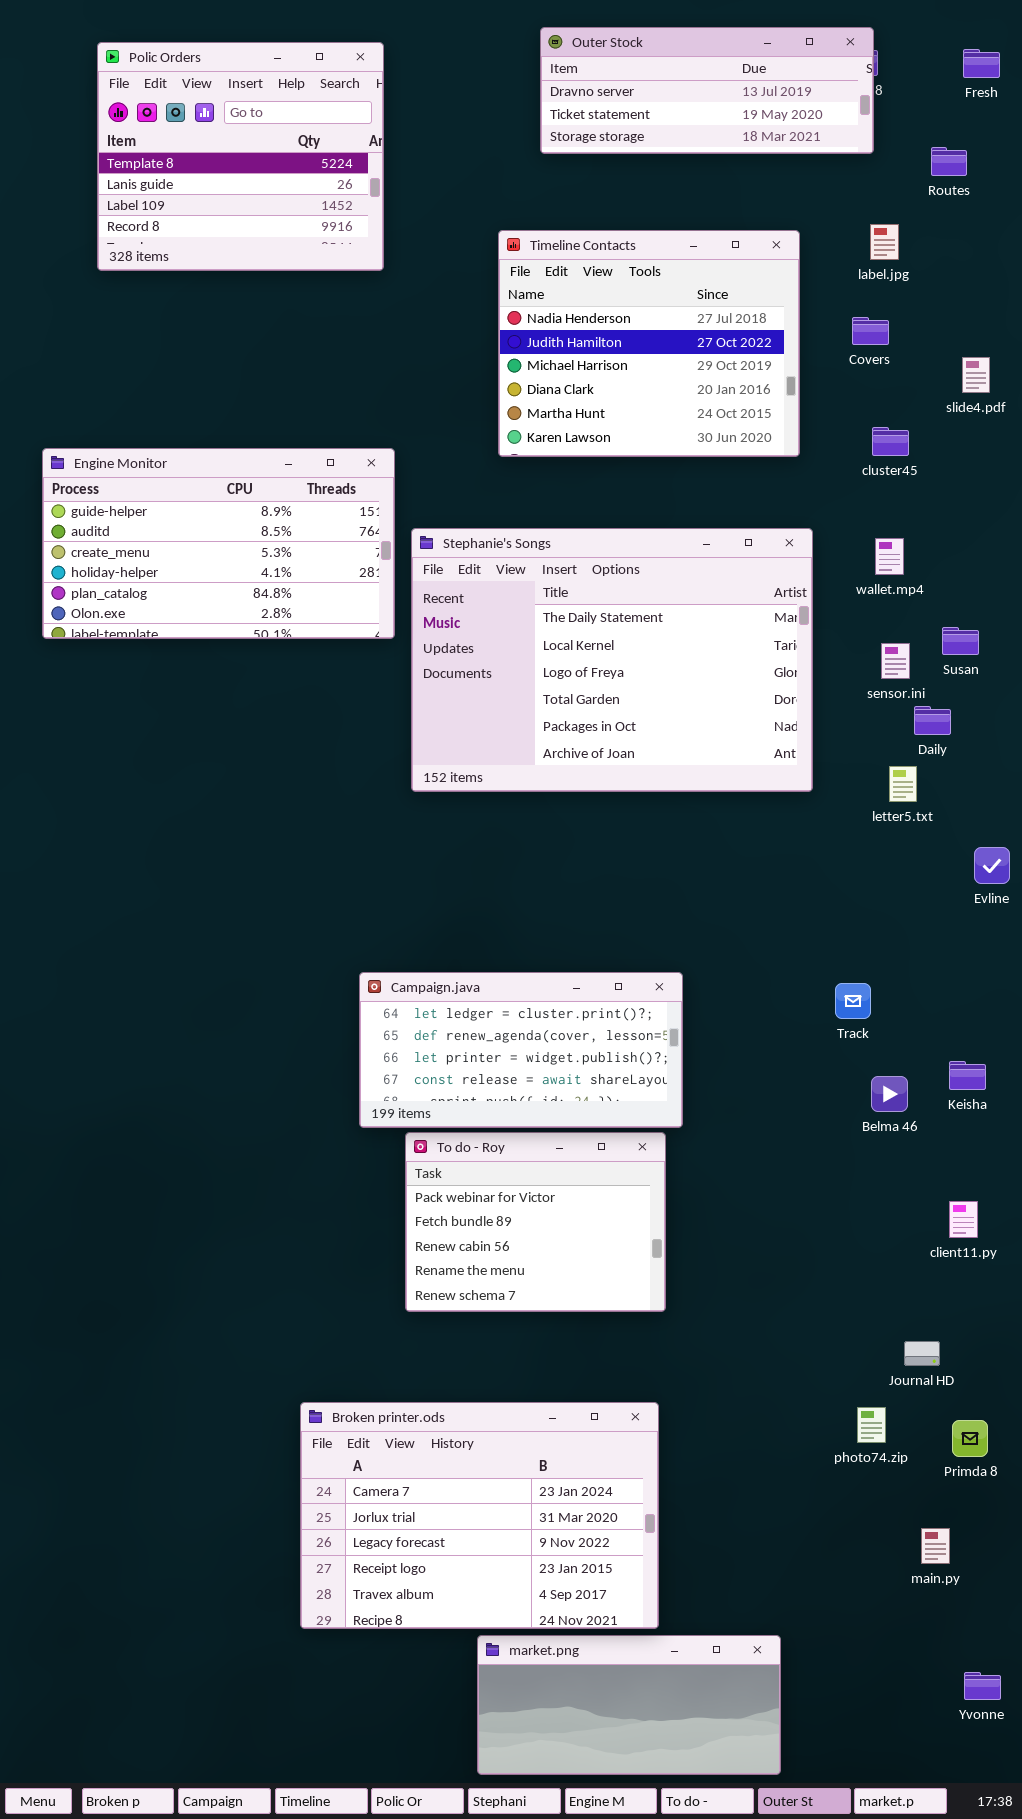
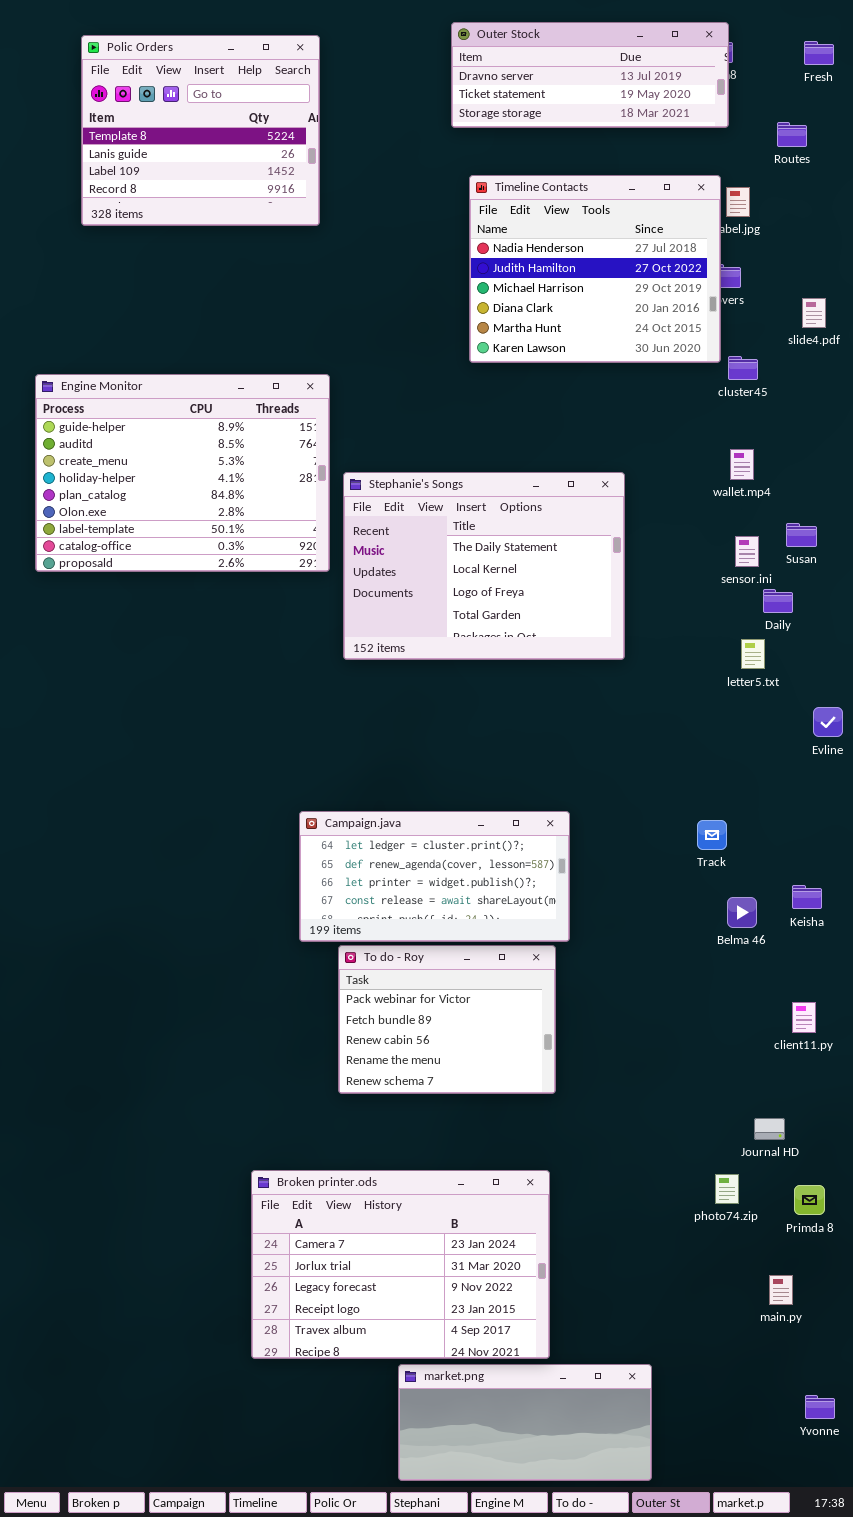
Timeline Contacts: [498,230,800,457] -> [469,175,721,363], moved
Engine Monitor: [42,448,395,639] -> [35,374,330,572], resized
Stephanie's Songs: [411,528,813,792] -> [343,472,625,660], resized

